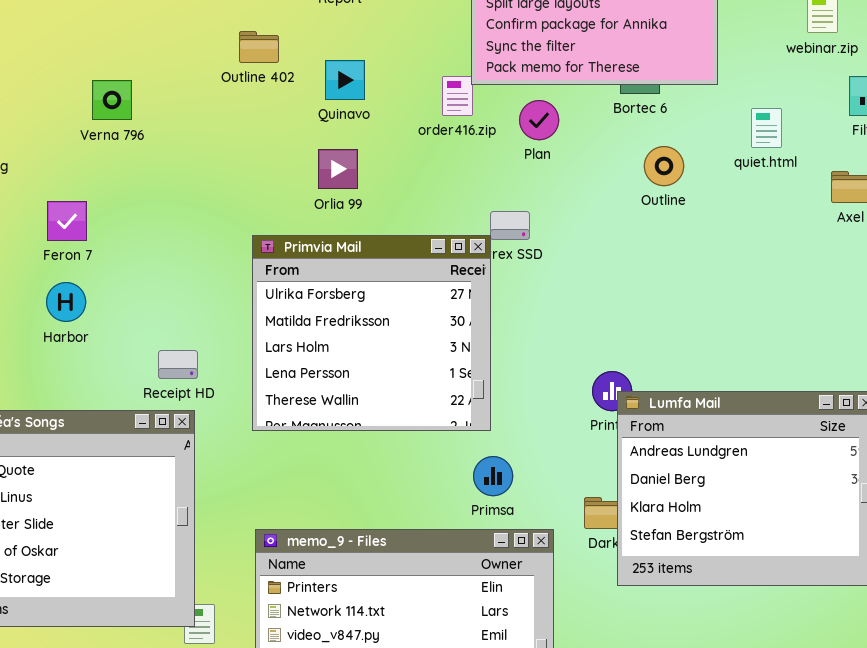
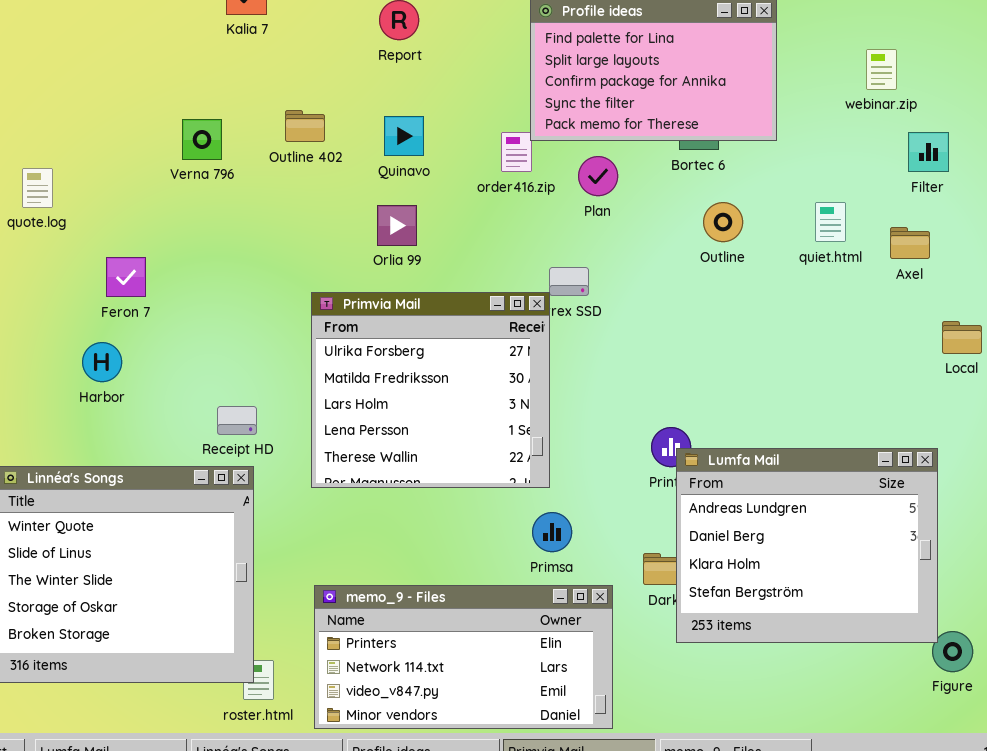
Outline 402: [239,31,279,63] -> [285,110,325,142], moved
Verna 796: [92,80,132,120] -> [182,119,222,160], moved
quiet.html: [751,108,782,148] -> [815,202,846,242], moved
Harbor: [46,282,86,322] -> [82,342,122,382], moved

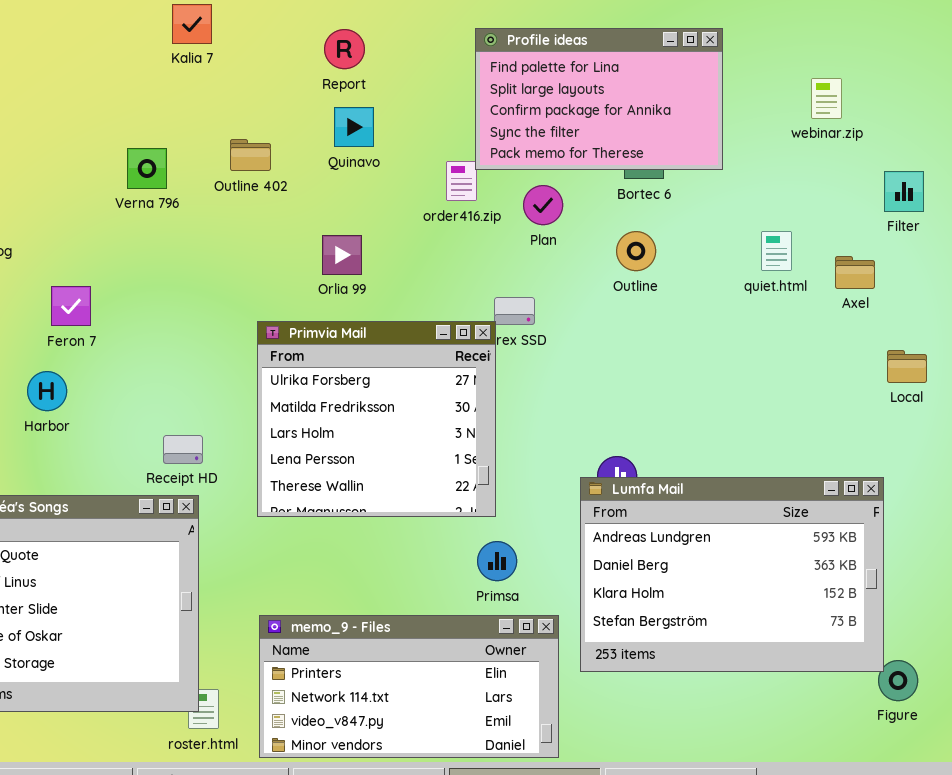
Quinavo: [384,116,424,156] -> [334,107,374,147], moved
Filter: [908,132,949,172] -> [884,171,924,212], moved
Outline: [703,202,743,242] -> [616,231,656,271], moved
Lumfa Mail: [676,448,938,643] -> [580,477,884,672], resized

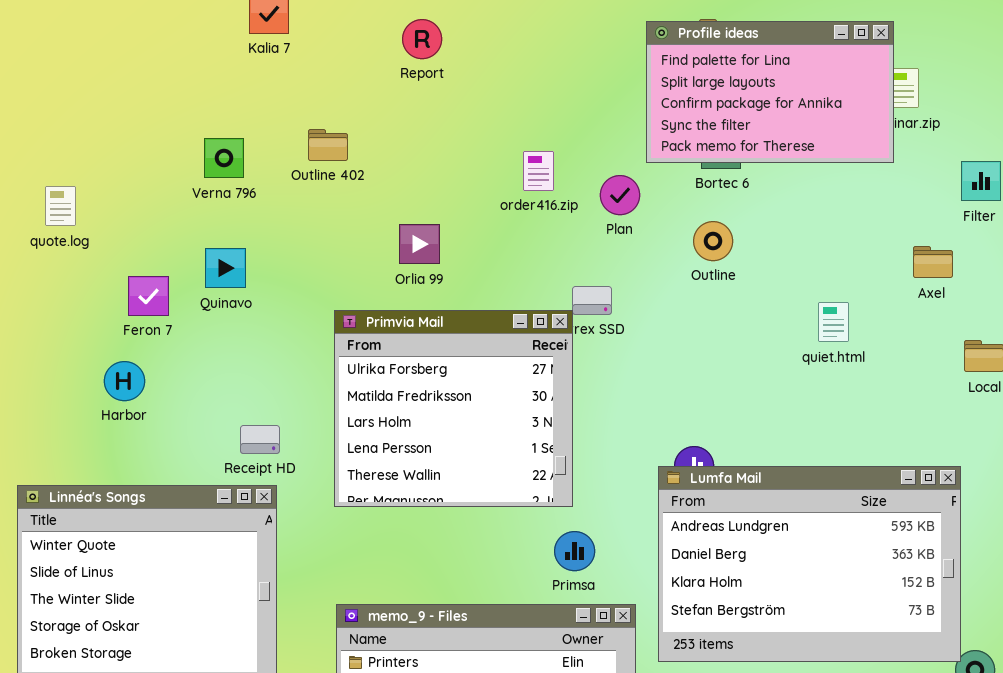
Profile ideas: [475,28,723,170] -> [646,21,894,163], moved
Quinavo: [334,107,374,147] -> [205,248,246,288], moved
quiet.html: [761,231,792,271] -> [818,302,849,342], moved

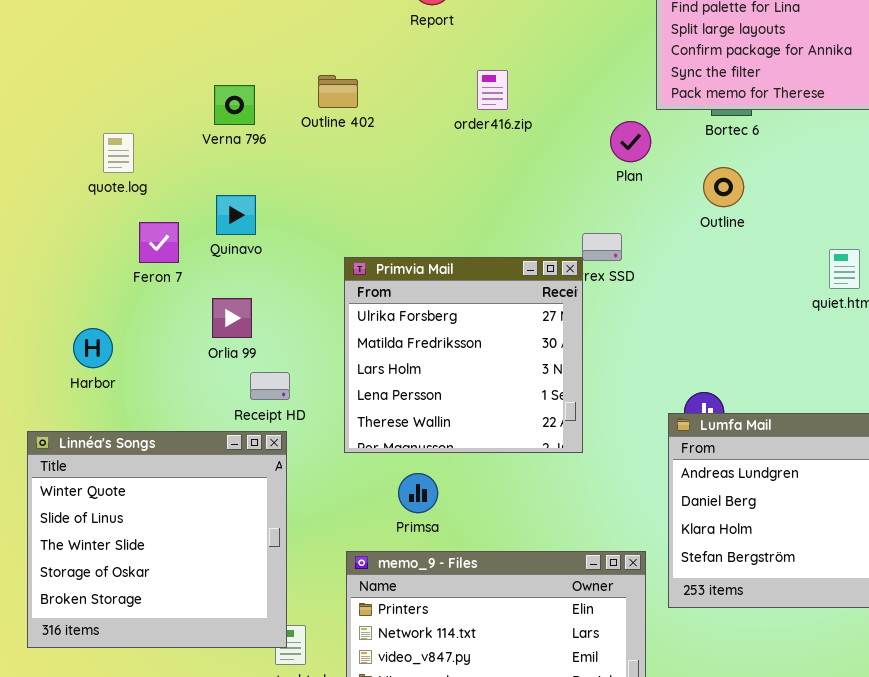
order416.zip: [523,151,554,191] -> [477,70,508,110], moved
quote.log: [45,186,76,226] -> [103,133,134,173], moved
Orlia 99: [399,224,440,264] -> [212,298,252,338], moved
Harbor: [104,361,145,401] -> [73,328,113,368], moved
Primsa: [554,531,595,571] -> [398,473,438,513], moved

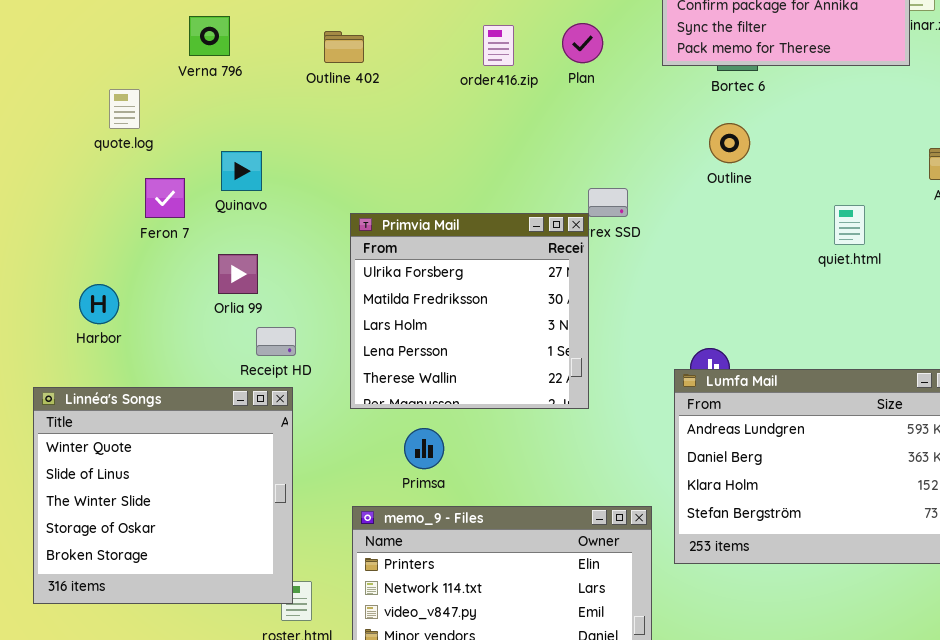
Verna 796: [214,85,255,125] -> [189,16,230,56], moved
Plan: [610,121,651,162] -> [562,23,603,63], moved

